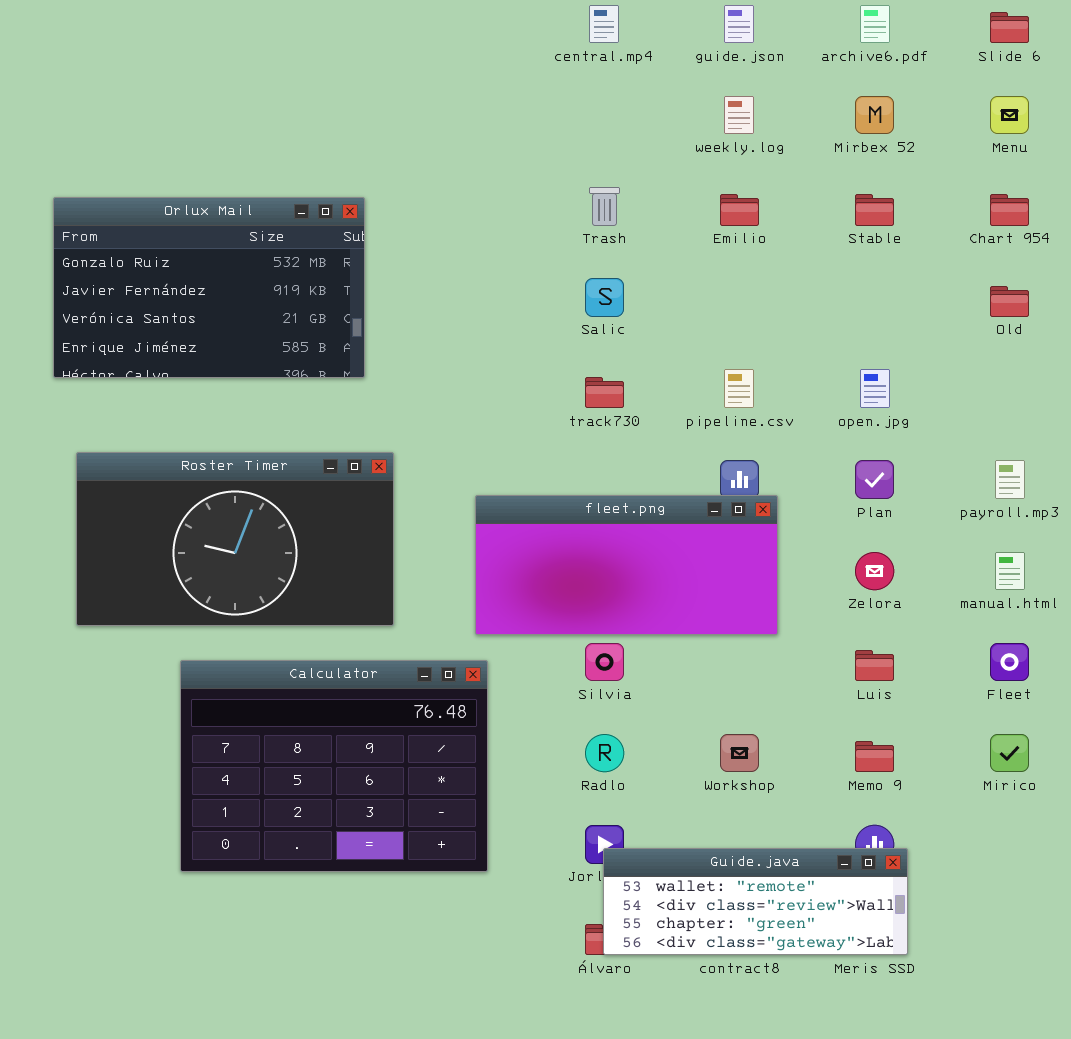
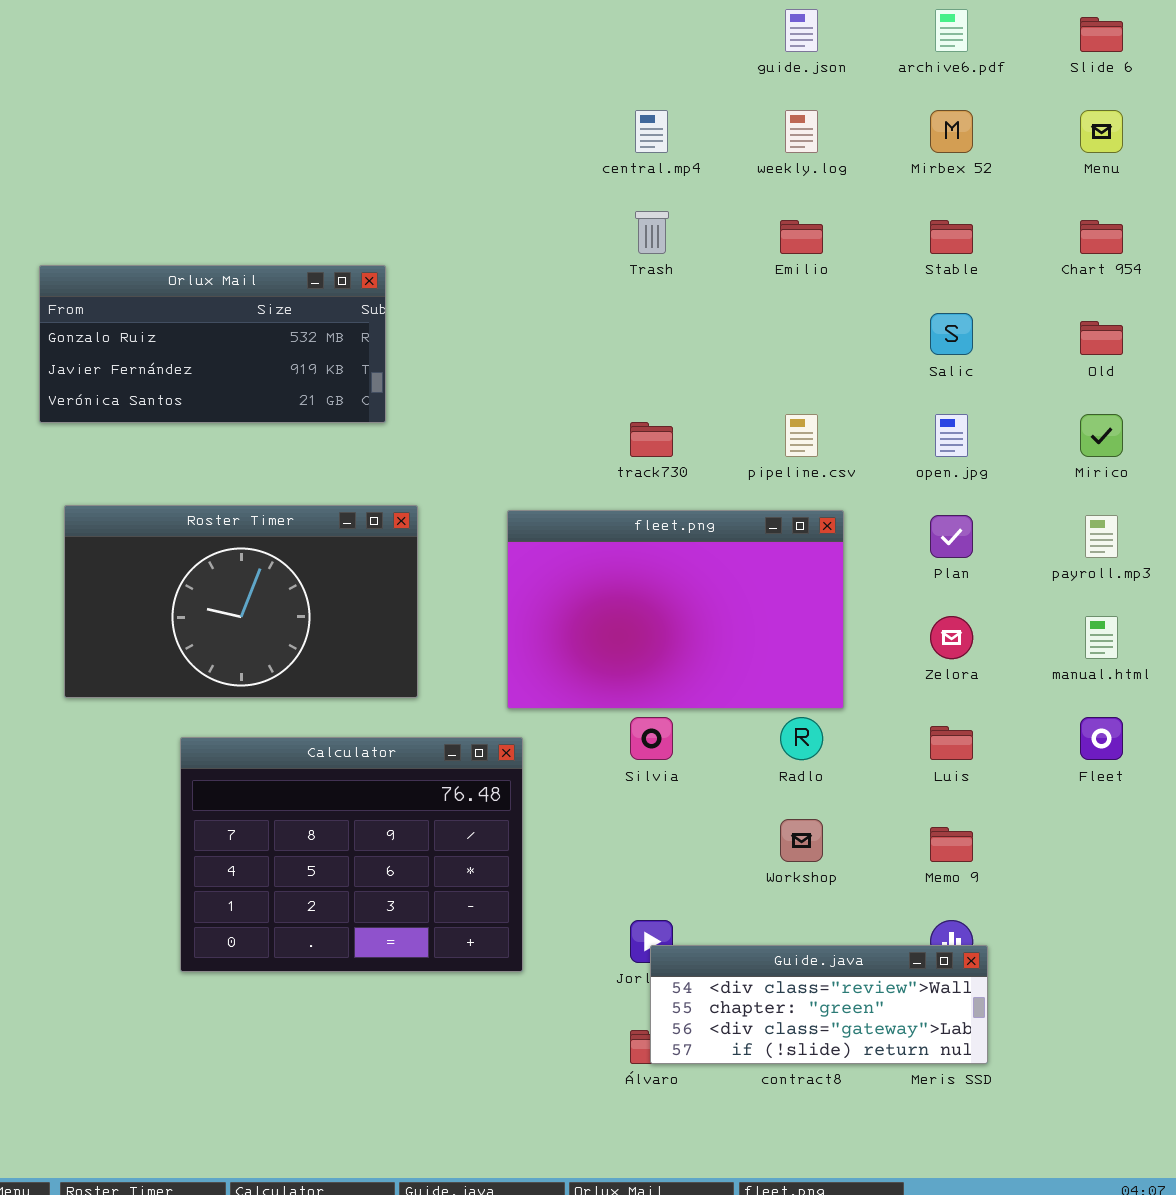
central.mp4: [589,5,619,43] -> [635,110,668,153], moved
Orlux Mail: [53,197,365,378] -> [39,265,386,423], resized
Salic: [585,278,624,317] -> [930,313,973,355], moved
fleet.png: [475,495,778,635] -> [507,510,844,709], resized
Radlo: [585,734,624,772] -> [780,717,823,760], moved
Mirico: [990,734,1029,772] -> [1080,414,1123,457], moved
Guide.java: [603,848,908,955] -> [650,945,988,1064], scrolled down 1 row

